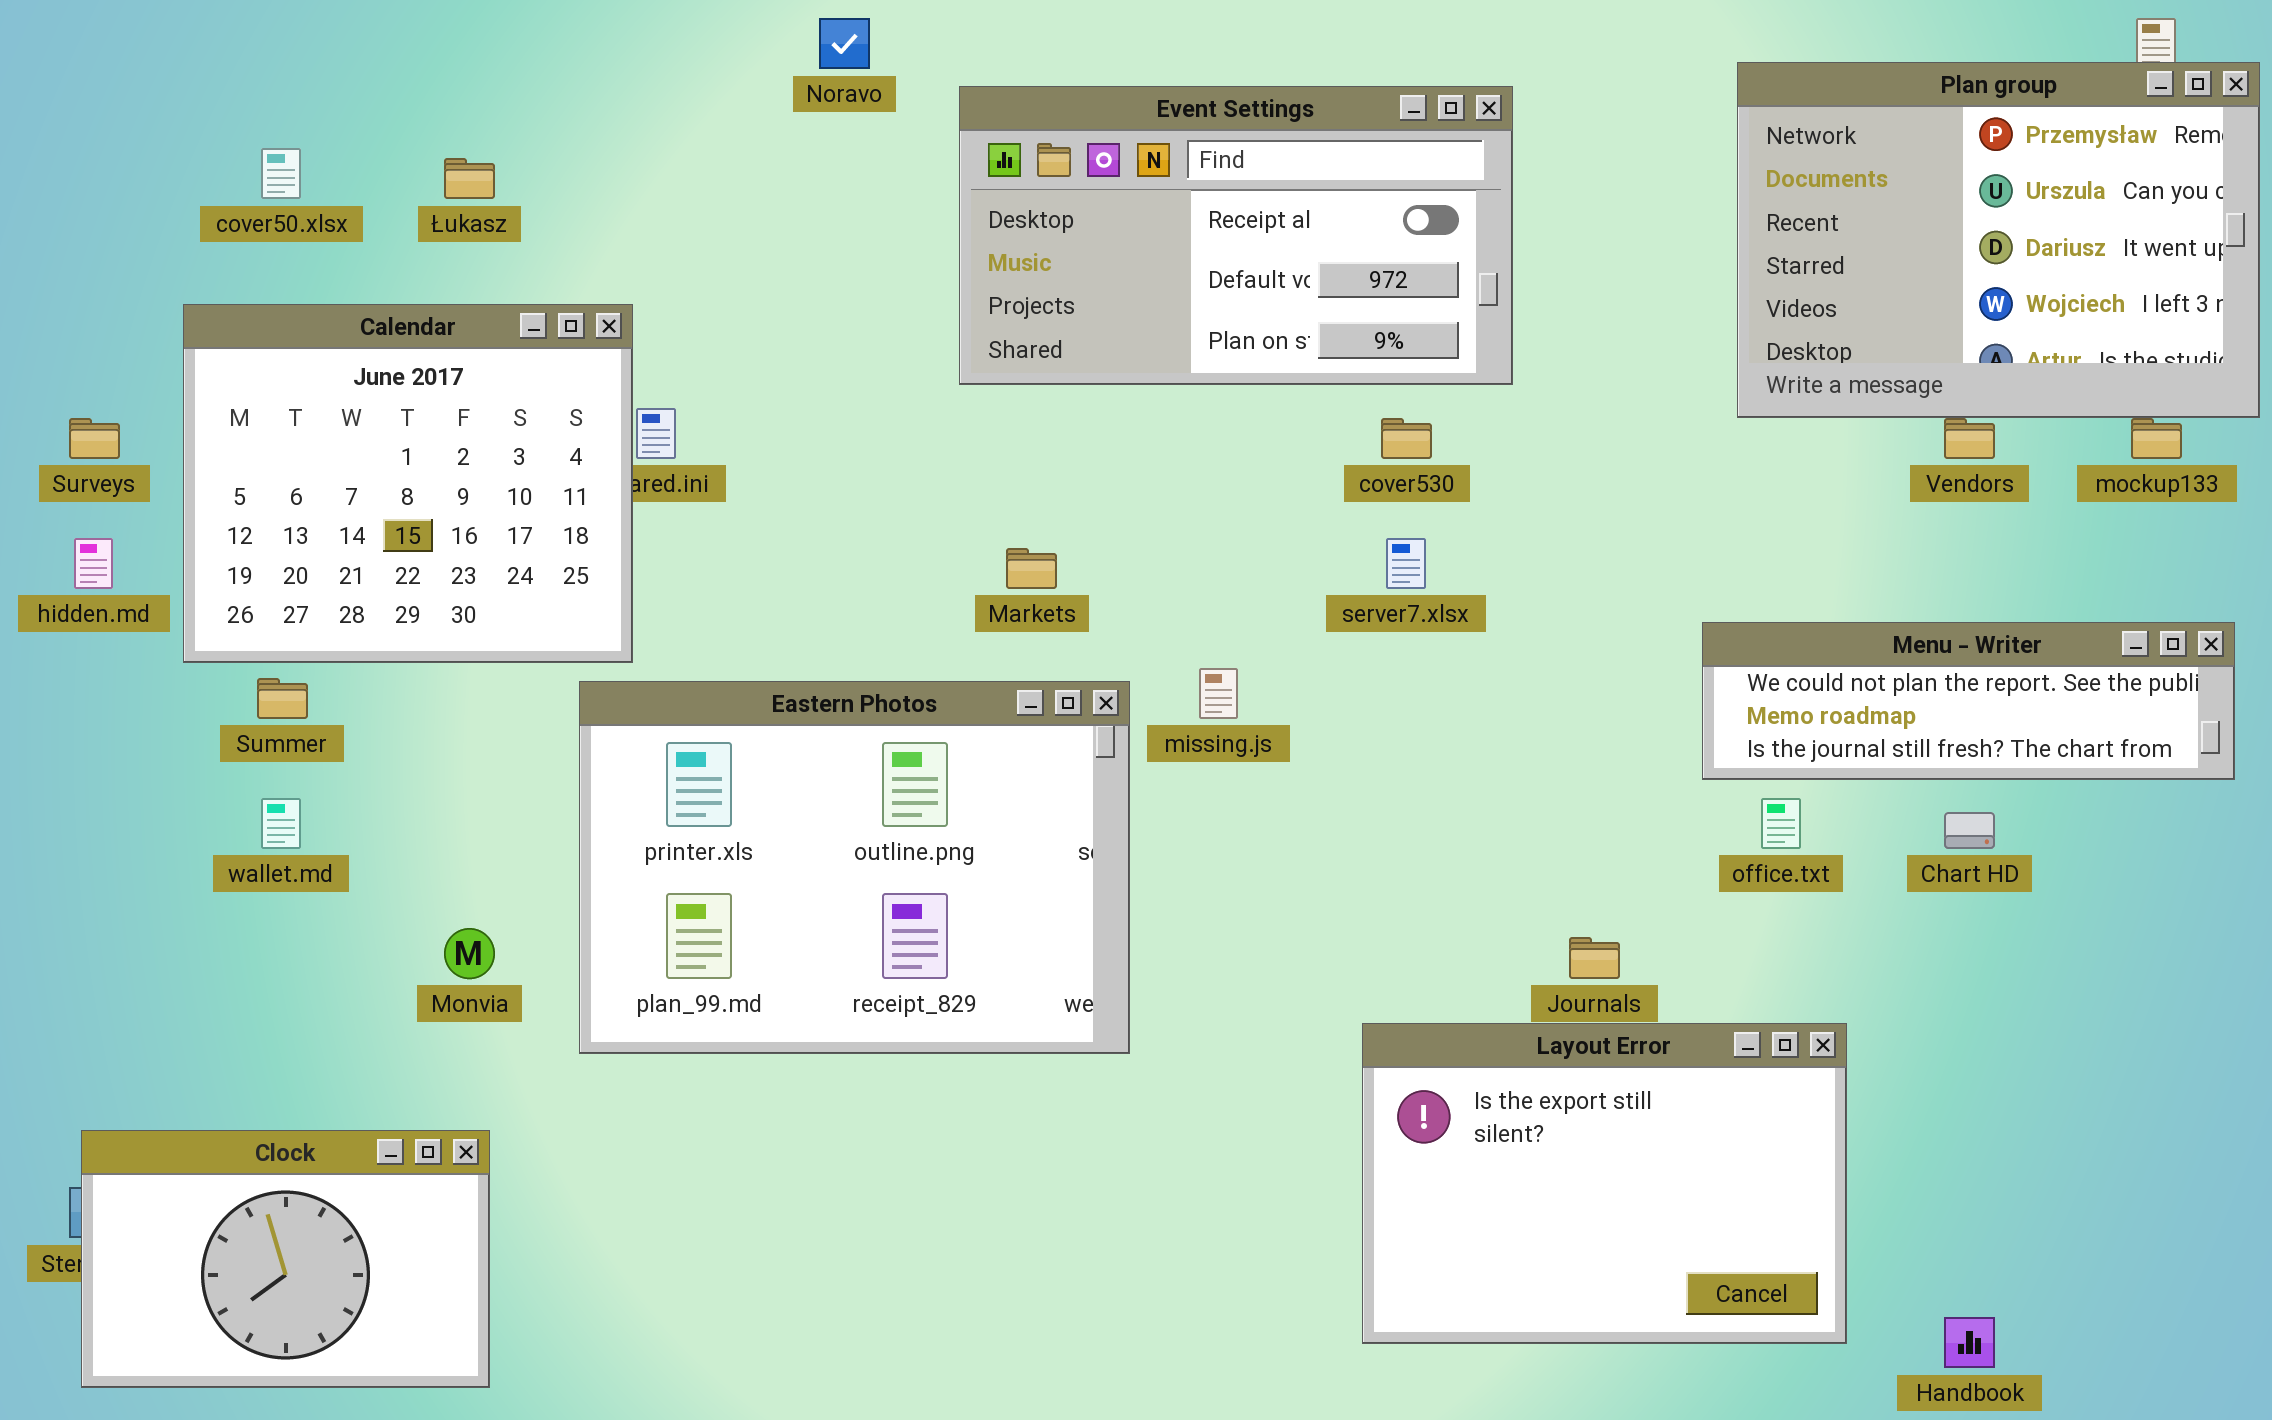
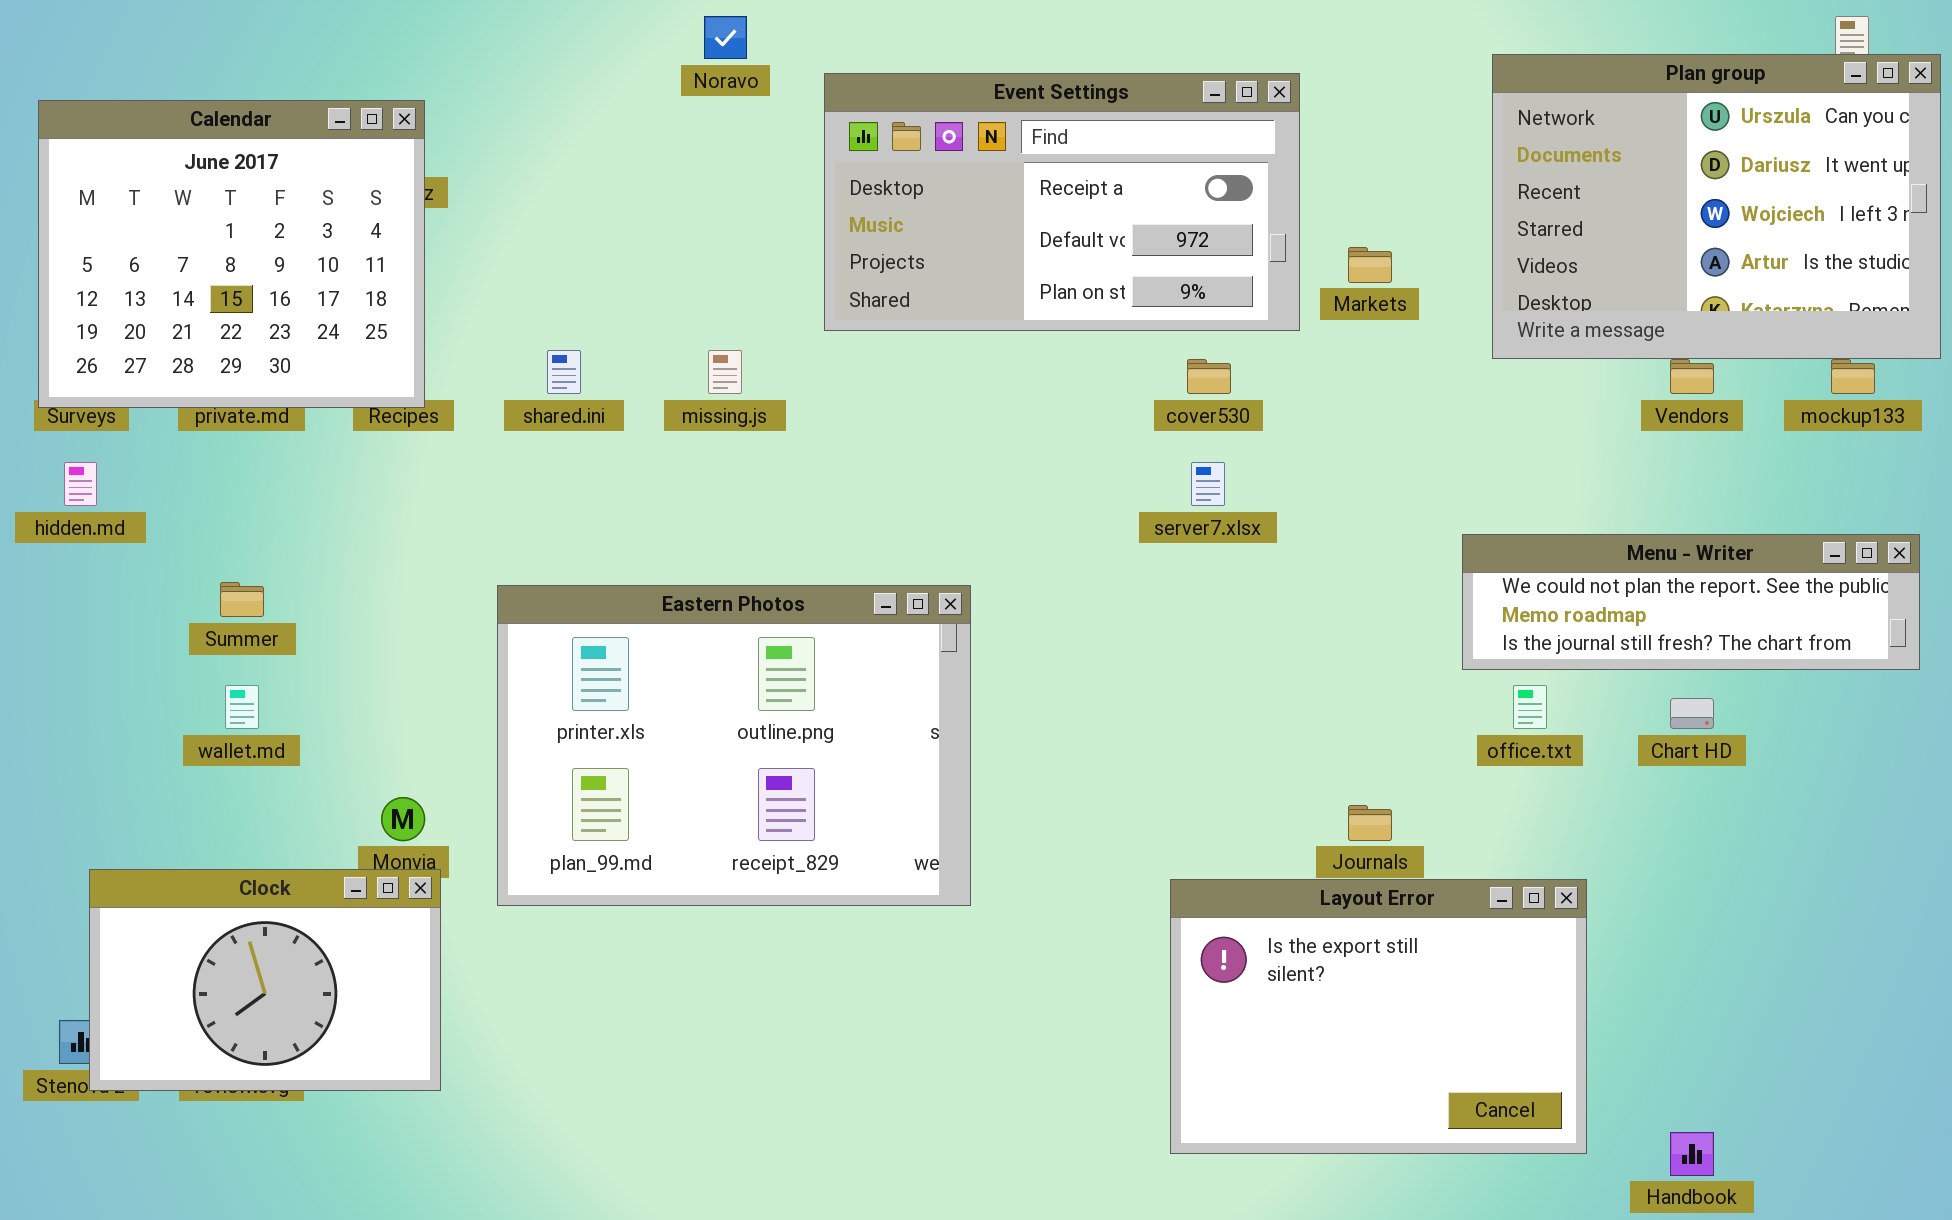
Plan group: [1737,62,2260,418] -> [1492,54,1941,359], scrolled down 1 row
Calendar: [183,304,633,663] -> [38,100,425,408], moved
Markets: [1006,548,1057,589] -> [1348,247,1392,283], moved
missing.js: [1199,668,1238,719] -> [708,350,742,394], moved
Clock: [81,1130,490,1388] -> [89,869,441,1091], moved

